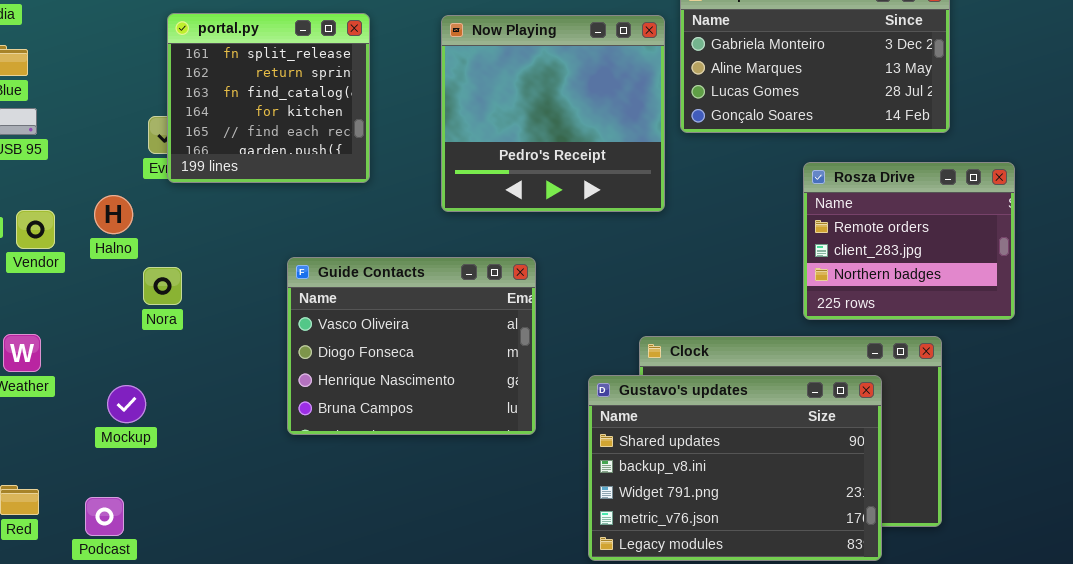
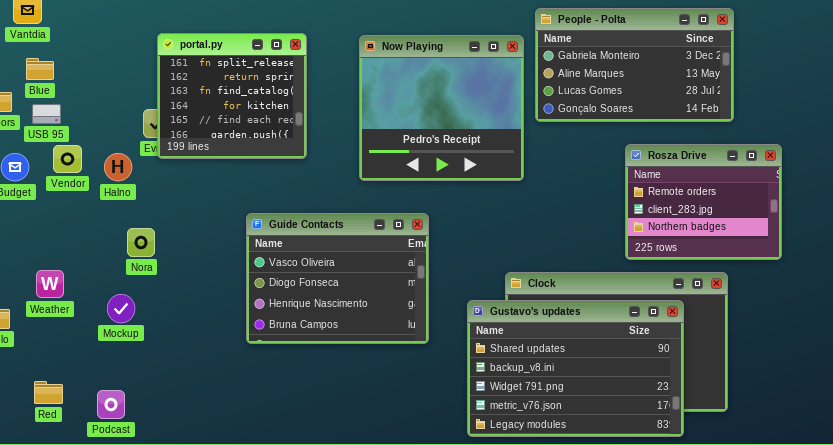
Halno: [94,195,133,234] -> [104,153,132,181], moved
Vendor: [16,210,55,249] -> [53,145,82,173], moved
Nora: [143,267,182,305] -> [127,228,155,257], moved
Mockup: [107,385,146,423] -> [107,294,135,323], moved

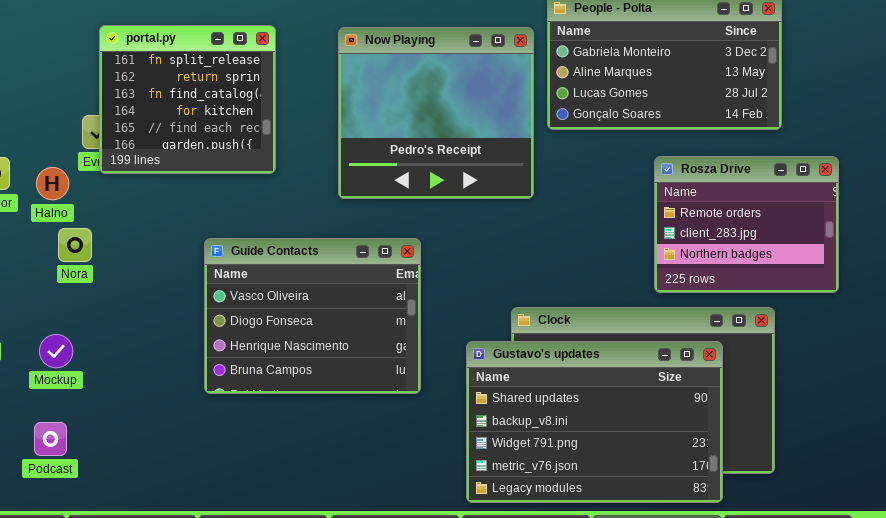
Nora: [127,228,155,257] -> [58,228,92,262], moved
Podcast: [97,390,125,419] -> [34,422,67,456], moved

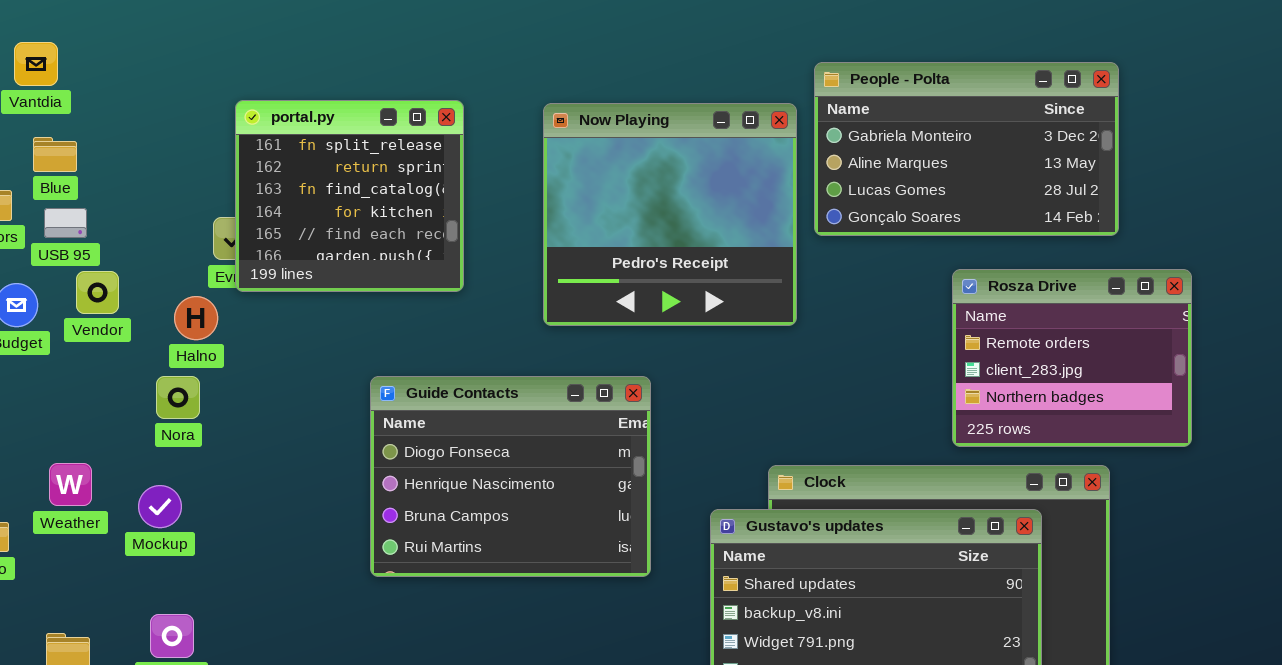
Halno: [36,167,69,200] -> [174,296,218,340], moved
Nora: [58,228,92,262] -> [156,376,200,419], moved
Guide Contacts: [204,238,421,394] -> [370,376,651,577], scrolled down 1 row
Mockup: [39,334,73,368] -> [138,485,182,528], moved

